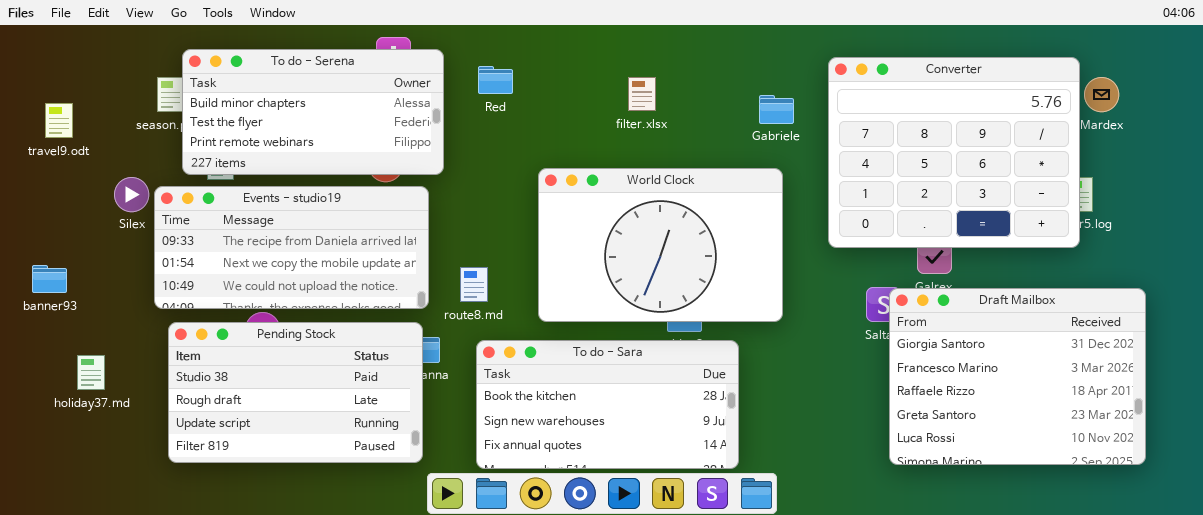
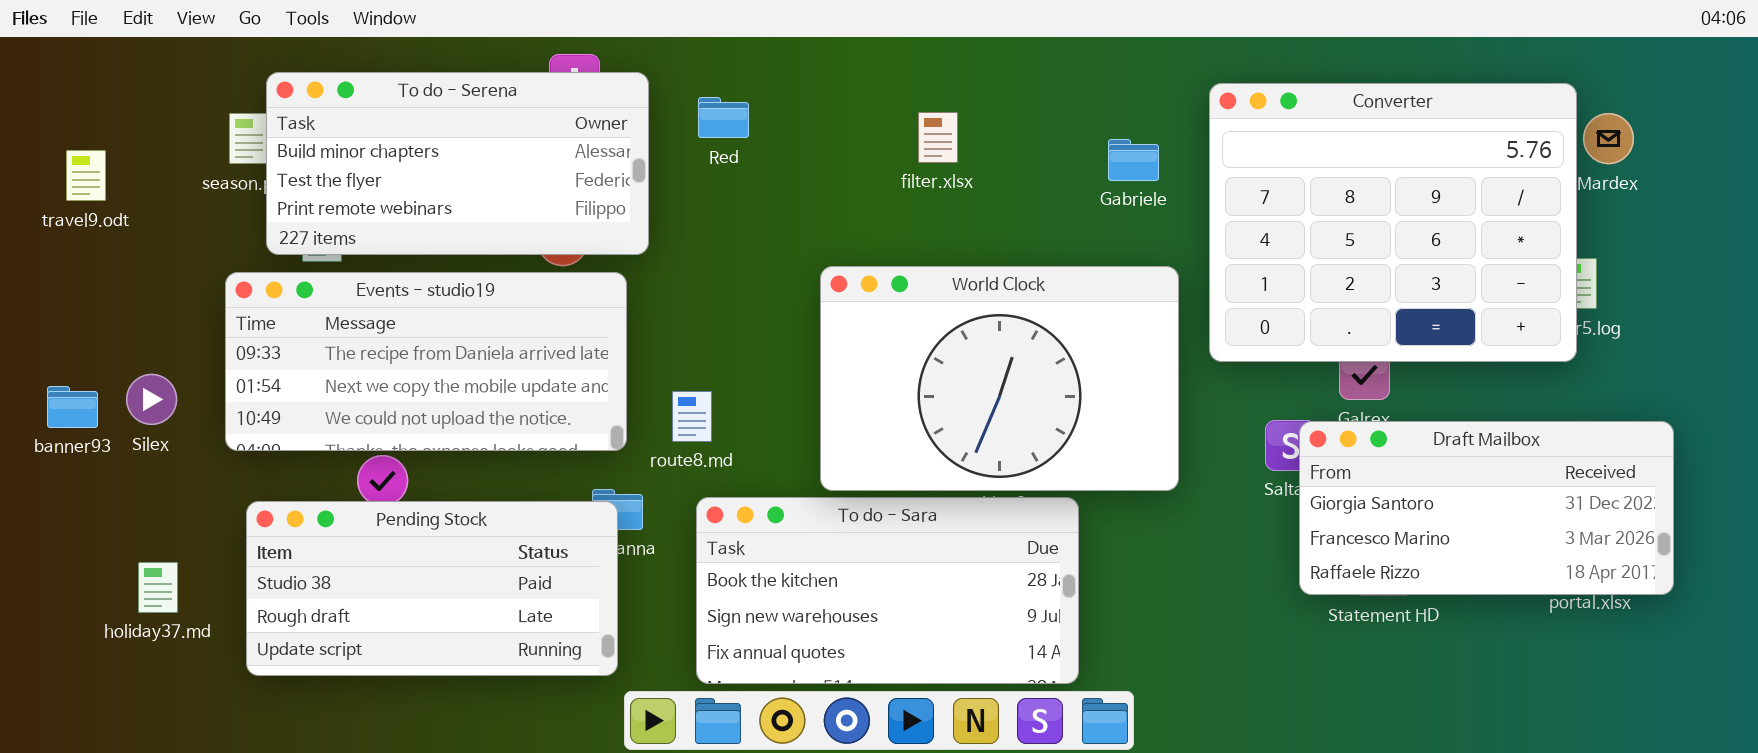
World Clock: [538,168,783,322] -> [820,266,1179,491], moved
Silex: [114,177,149,212] -> [126,374,177,425], moved
Draft Mailbox: [889,288,1146,465] -> [1299,421,1674,595], resized
Pending Stock: [168,322,423,463] -> [246,501,618,676], resized
holiday37.md: [77,355,105,390] -> [138,562,178,613], moved

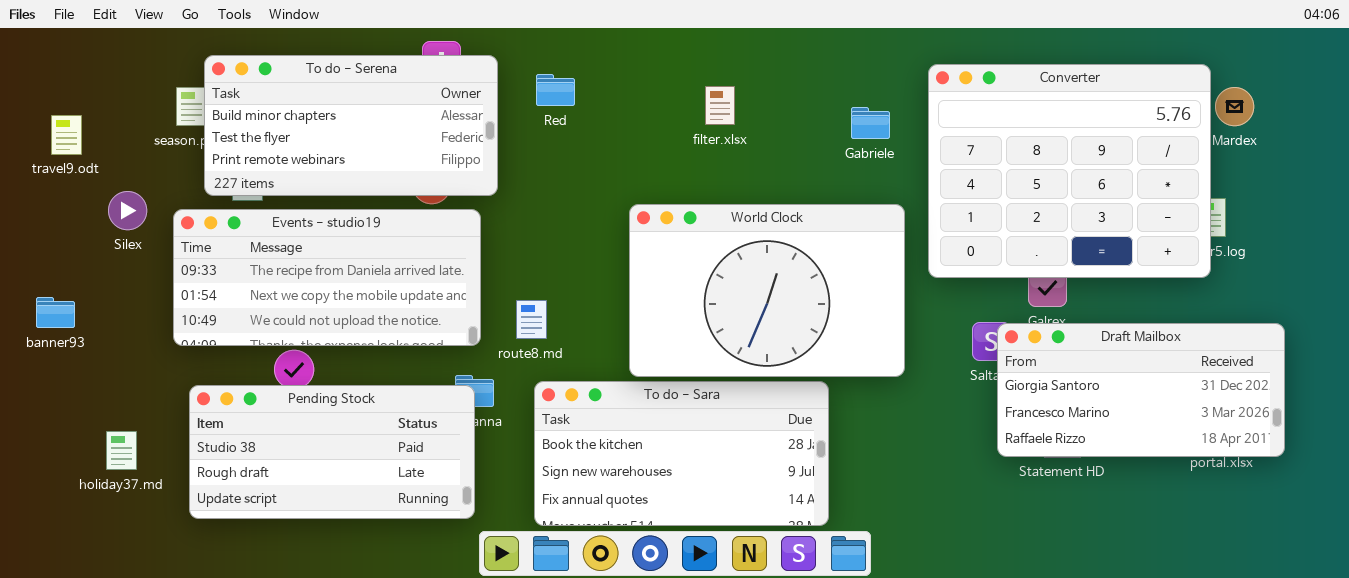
Silex: [126,374,177,425] -> [108,191,147,230], moved

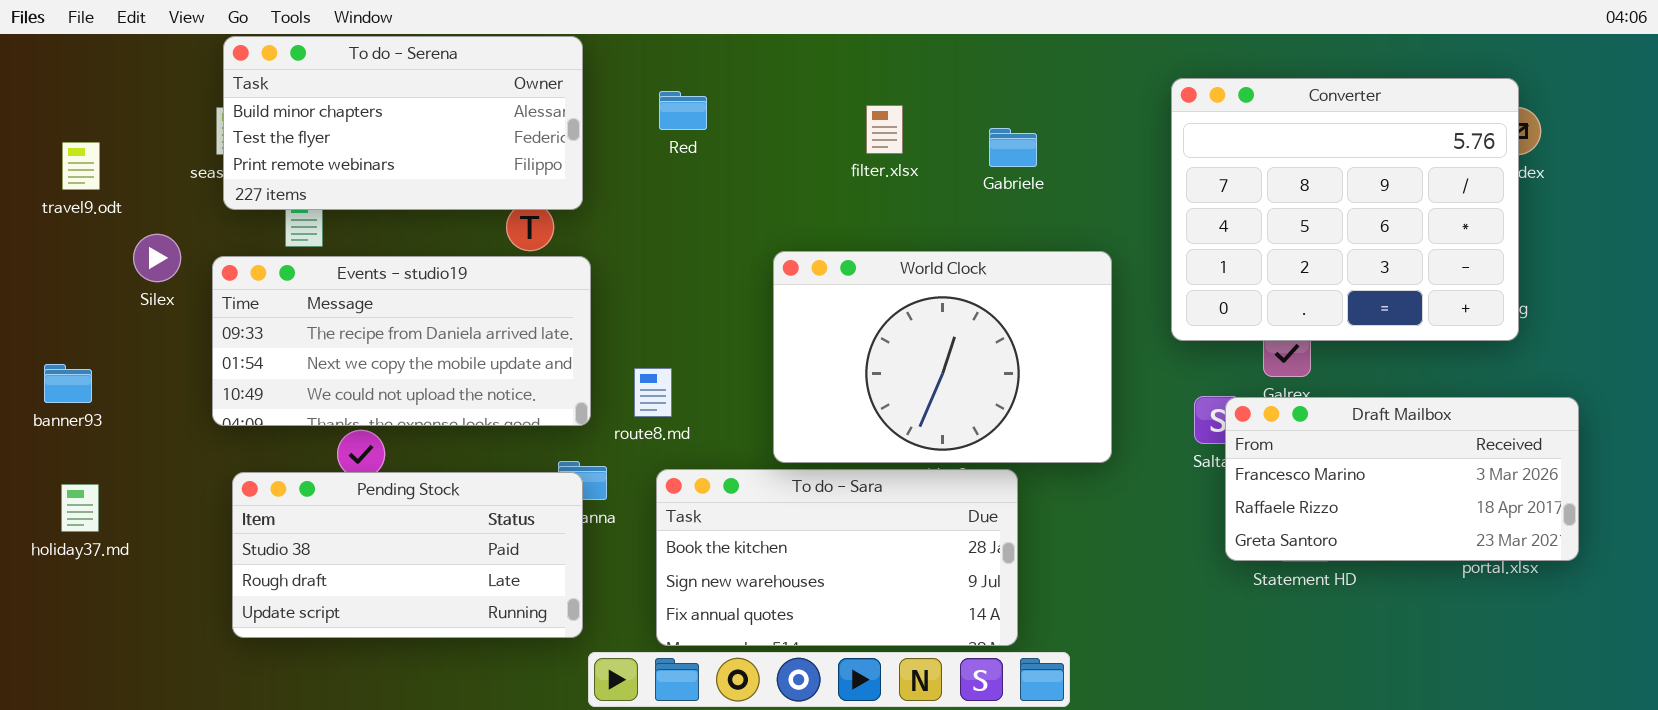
To do - Serena: [204,55,498,196] -> [223,36,583,210], moved
Converter: [928,64,1211,278] -> [1171,78,1519,341], moved
Gabriele: [851,107,890,139] -> [989,128,1037,167], moved
Draft Mailbox: [997,323,1285,457] -> [1225,397,1579,561], scrolled down 1 row
holiday37.md: [106,431,137,470] -> [61,484,99,532], moved

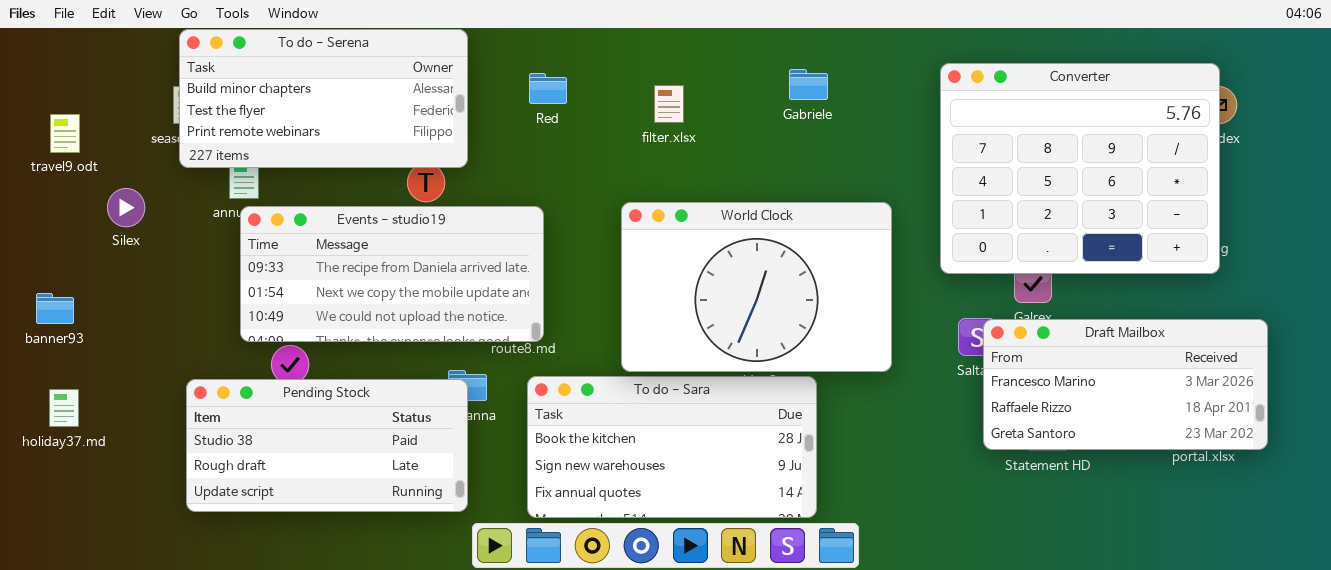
filter.xlsx: [866,105,903,154] -> [654,85,684,123], moved
Gabriele: [989,128,1037,167] -> [789,69,828,100], moved
Events - studio19: [212,256,591,426] -> [240,206,544,342], moved

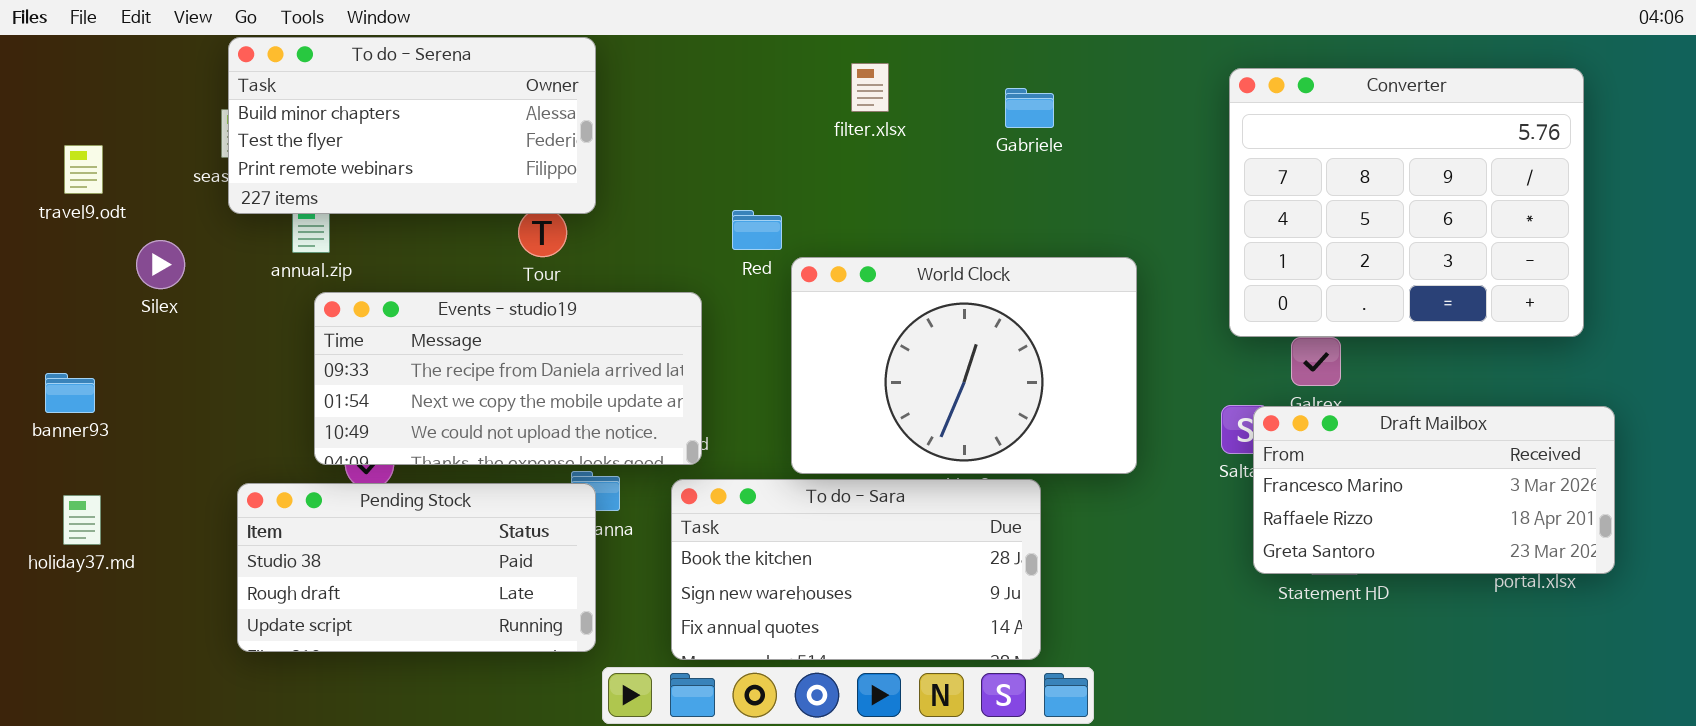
Converter: [940,63,1220,274] -> [1229,68,1584,337], moved
Red: [529,73,567,104] -> [732,210,782,250], moved
filter.xlsx: [654,85,684,123] -> [851,63,889,112], moved
Events - studio19: [240,206,544,342] -> [314,292,702,465], moved

